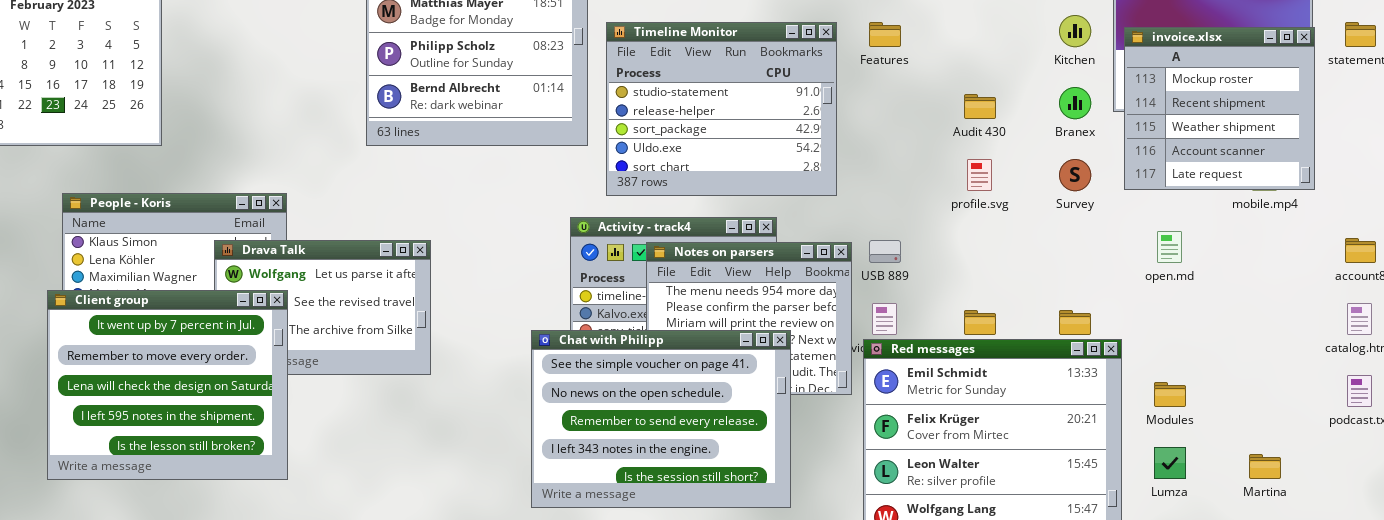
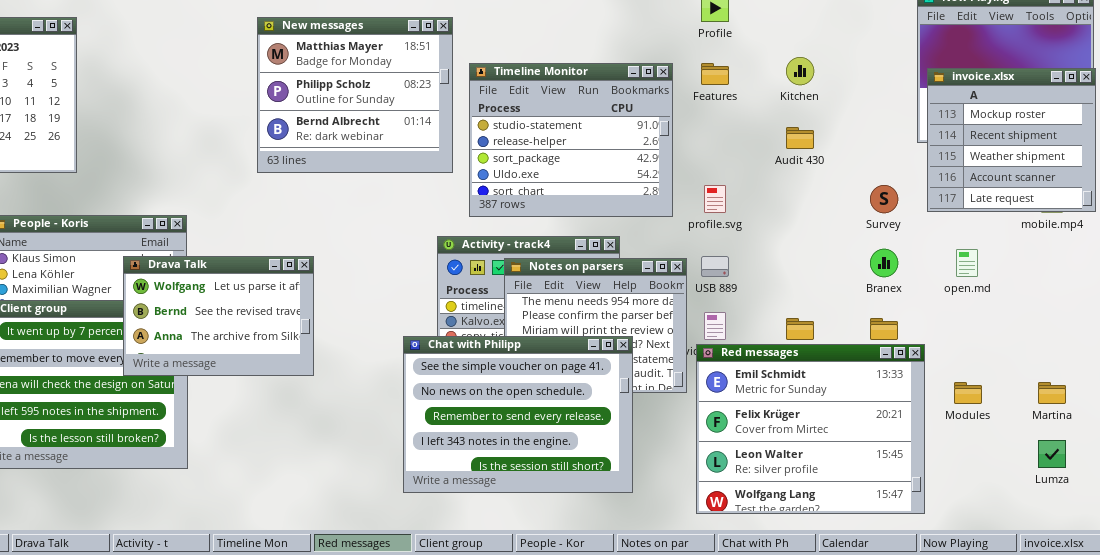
Kitchen: [1059,15,1091,47] -> [786,57,814,85], moved
Branex: [1059,87,1091,119] -> [870,249,898,277], moved
profile.svg: [967,159,992,191] -> [704,185,726,213], moved
Drava Talk: [214,240,431,375] -> [123,256,314,376], raised
Lumza: [1154,447,1186,479] -> [1038,440,1066,468], moved
Martina: [1249,454,1281,479] -> [1038,382,1066,404], moved

